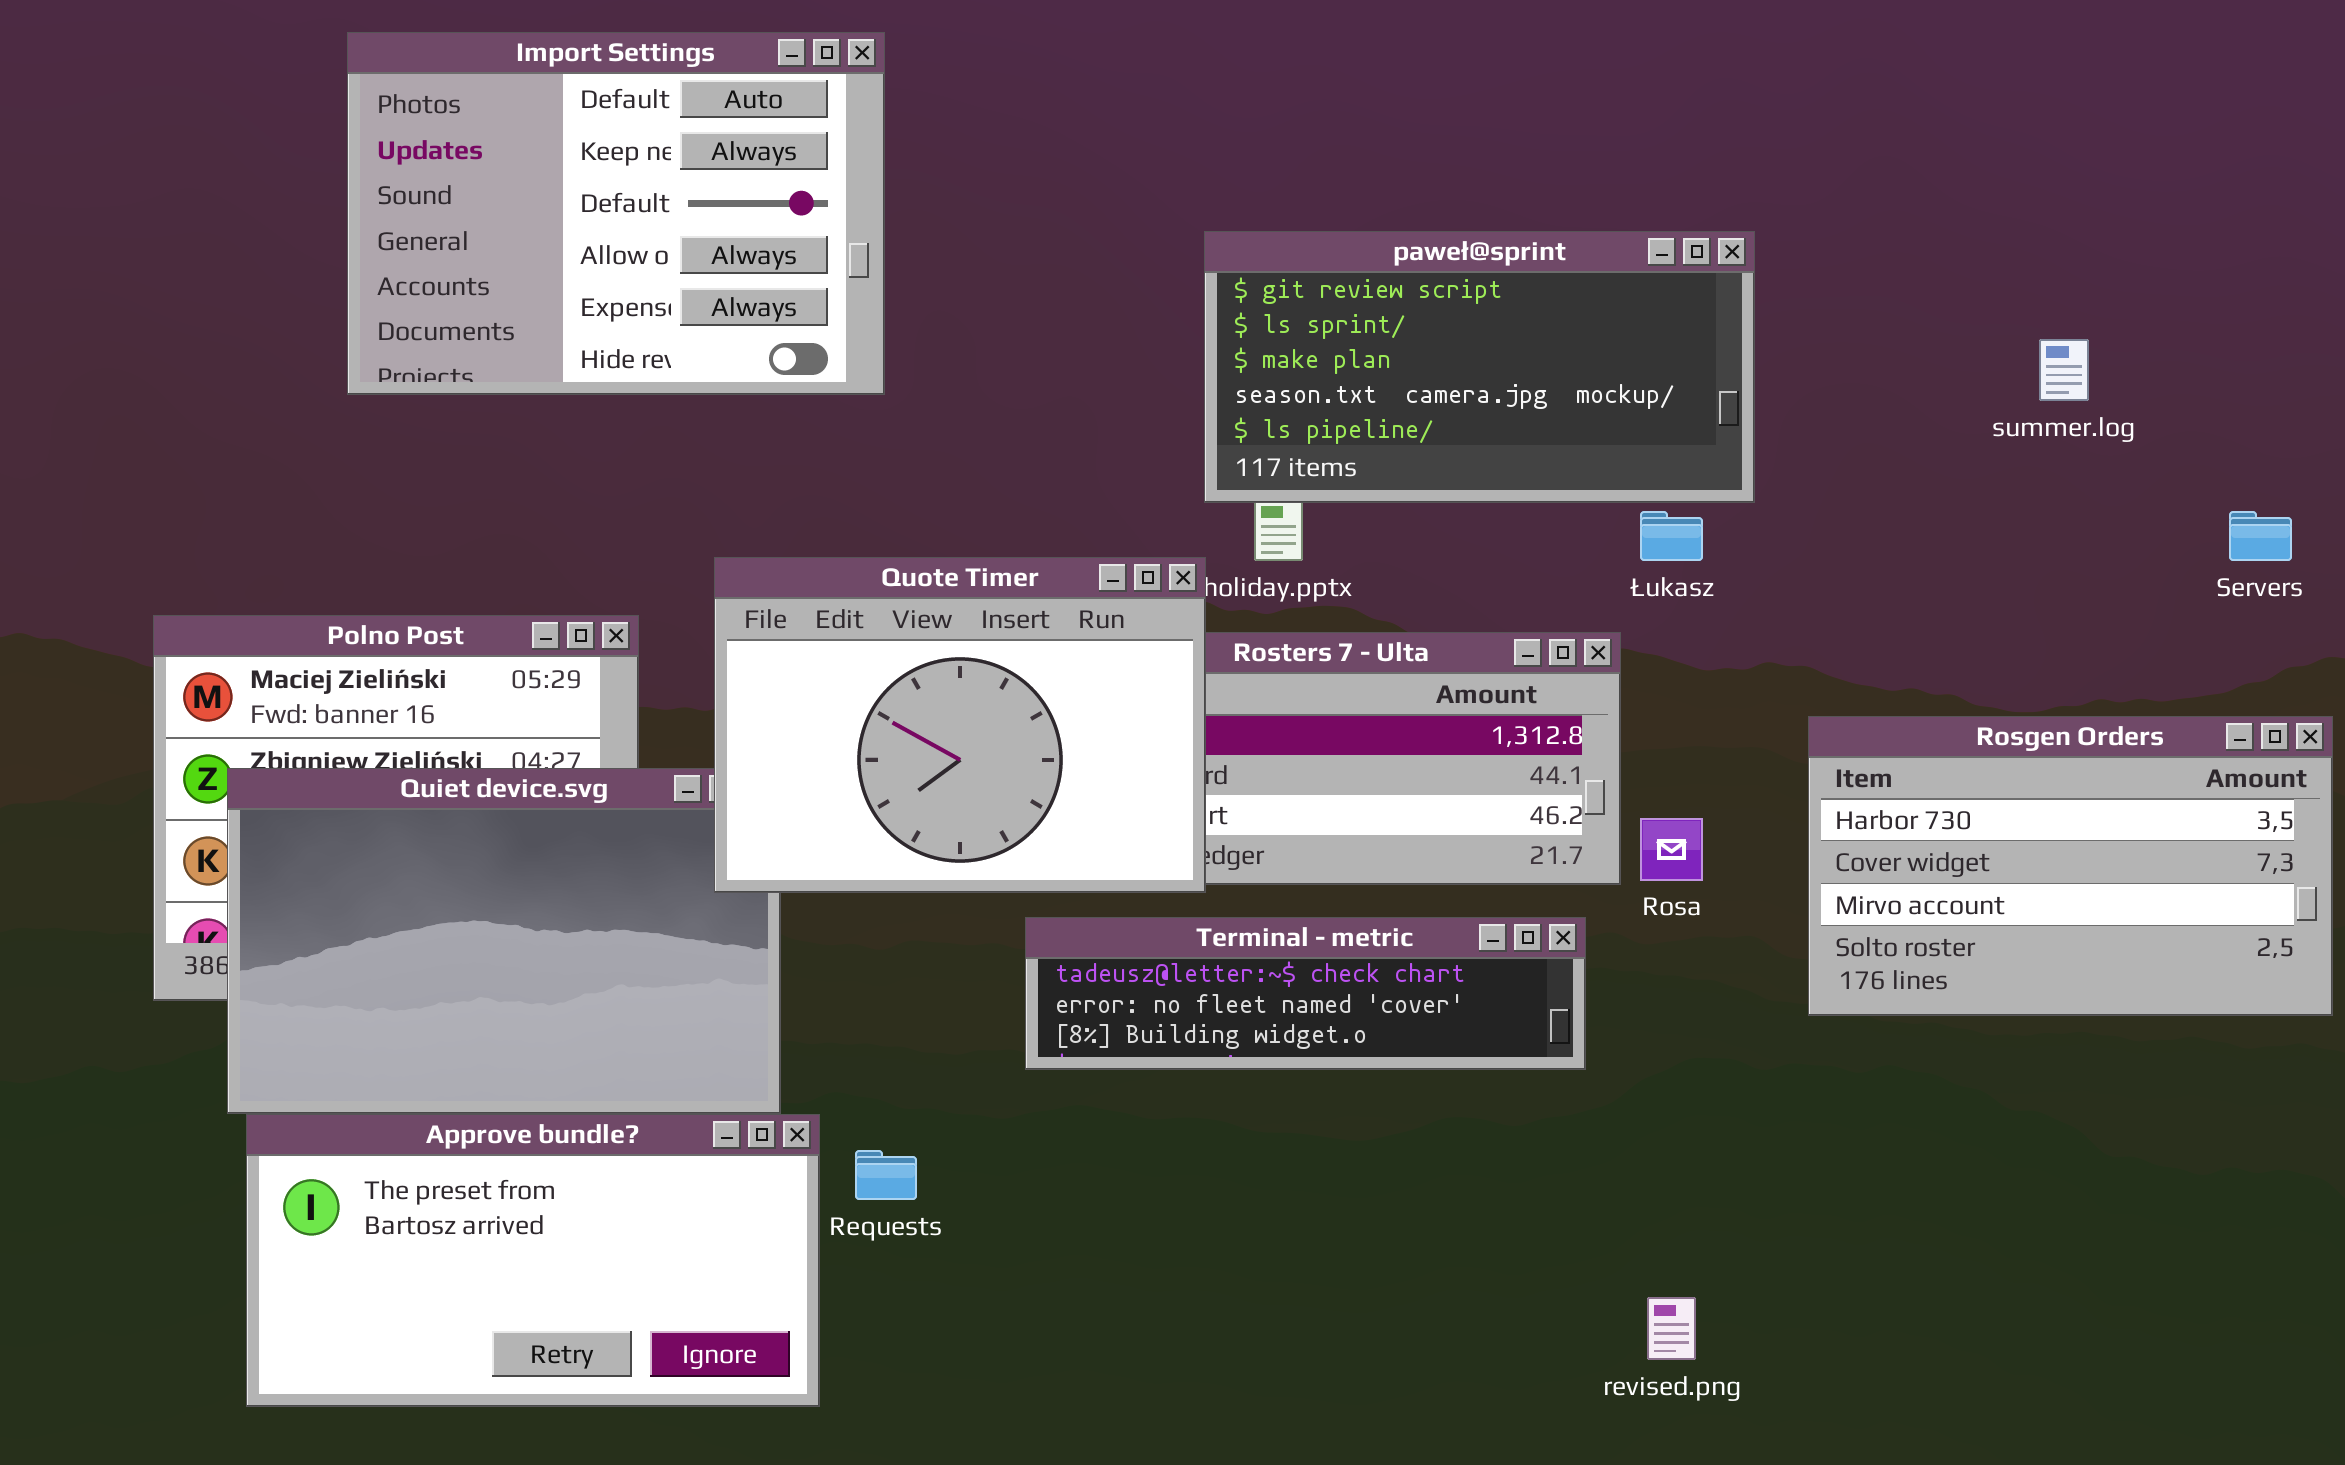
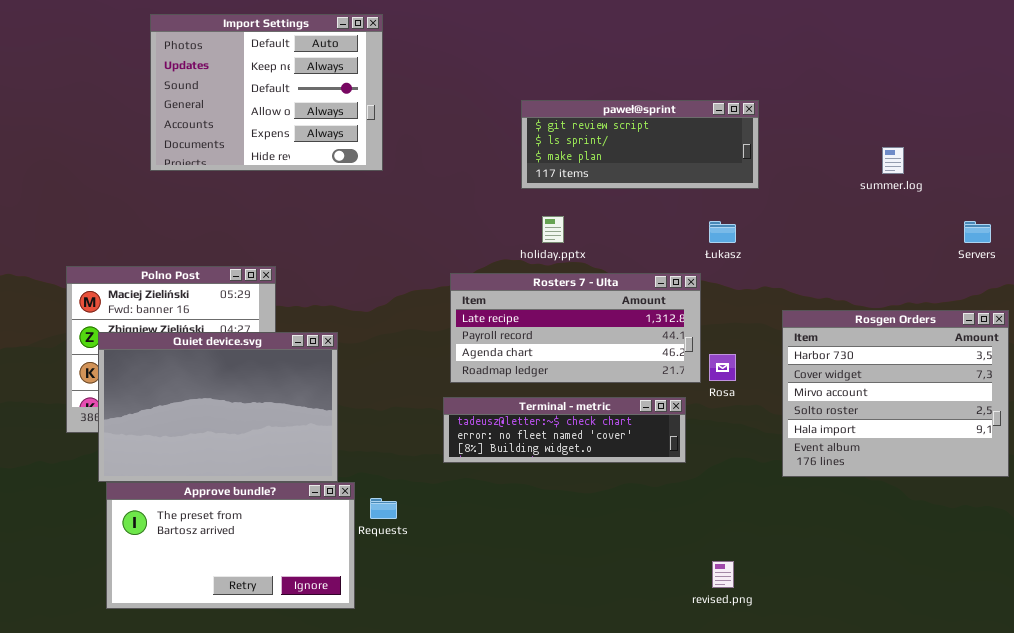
paweł@sprint: [1204,231,1755,503] -> [521,100,759,189], resized
Quote Timer: [714,557,1206,893] -> none, closed
Rosgen Orders: [1808,716,2333,1016] -> [782,310,1009,477], resized

